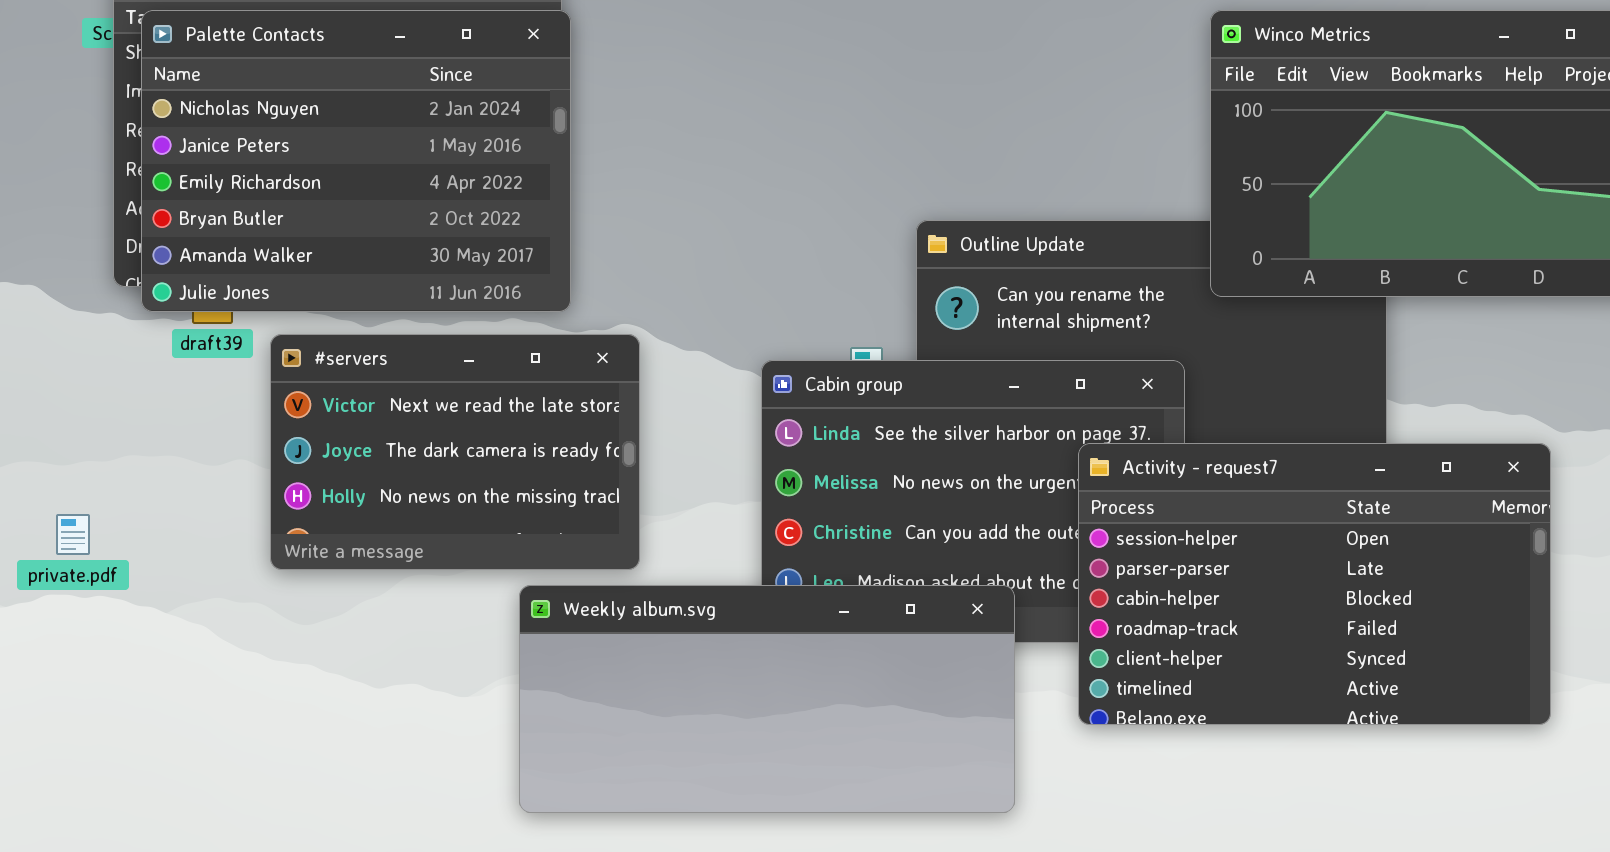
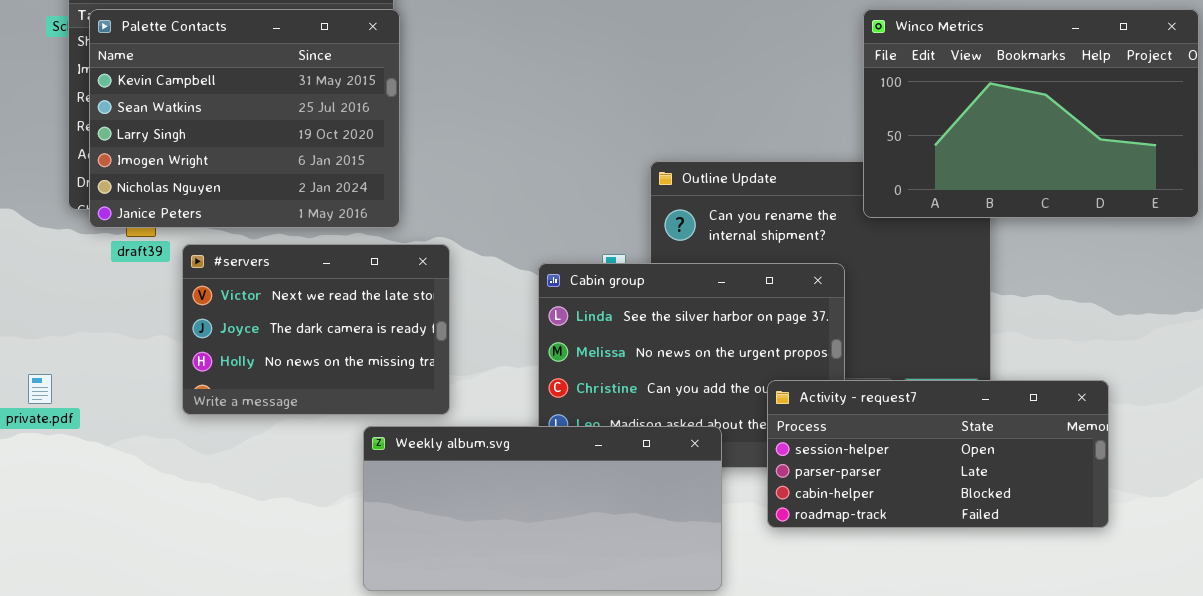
Palette Contacts: [141,10,571,312] -> [89,9,400,228], scrolled up 4 rows
Activity - request7: [1078,443,1551,725] -> [767,380,1109,528], resized

